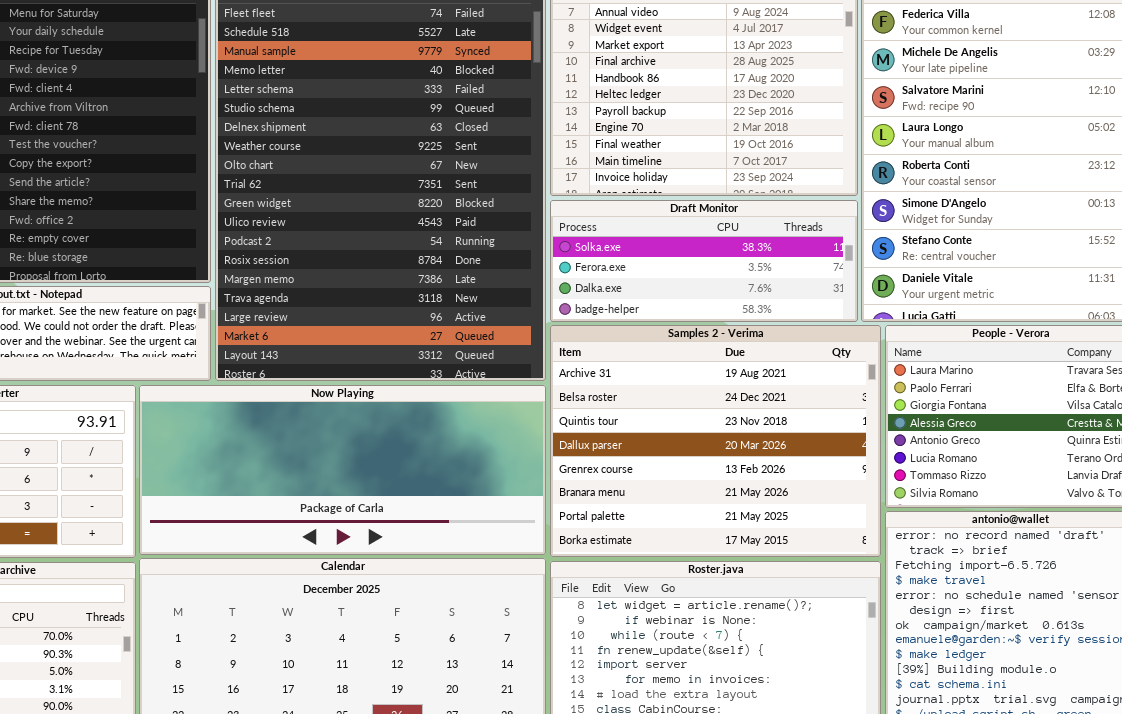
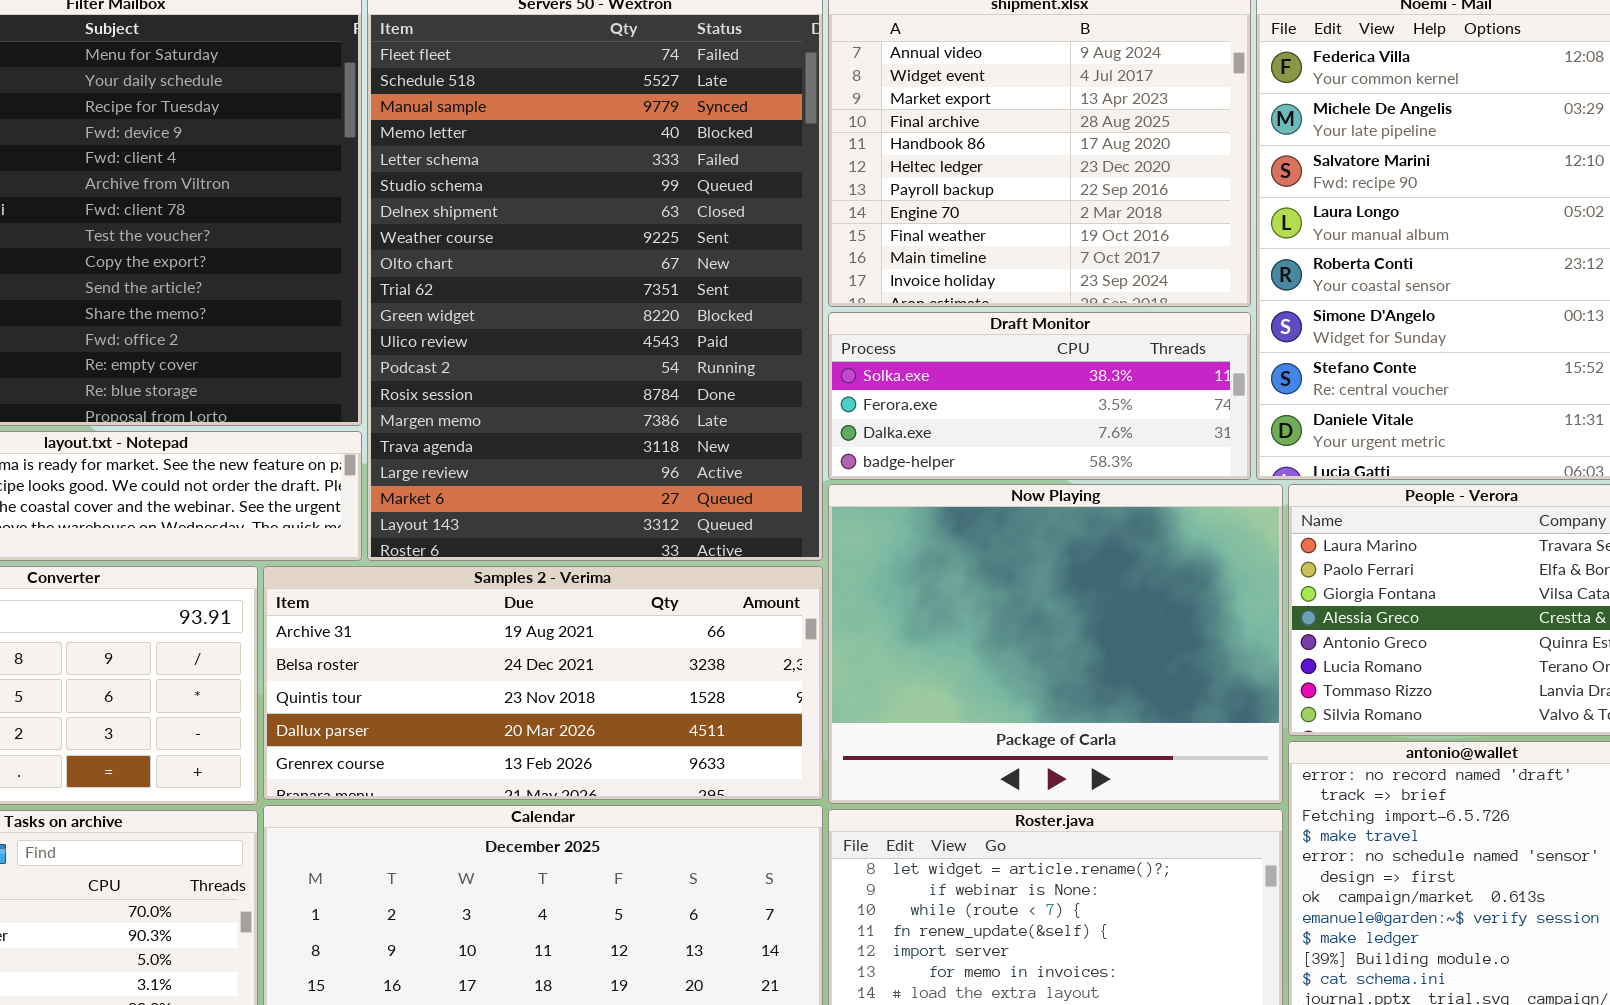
Samples 2 - Verima: [550,325,881,557] -> [263,566,823,800], moved, resized
Now Playing: [139,385,546,555] -> [828,484,1283,804], moved, resized

